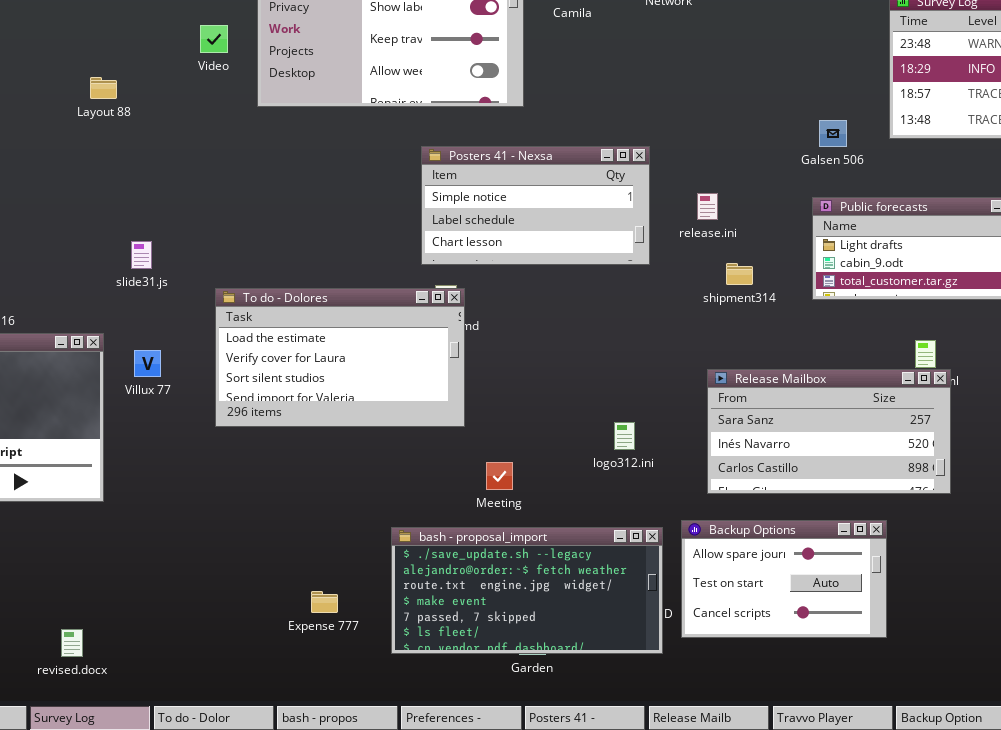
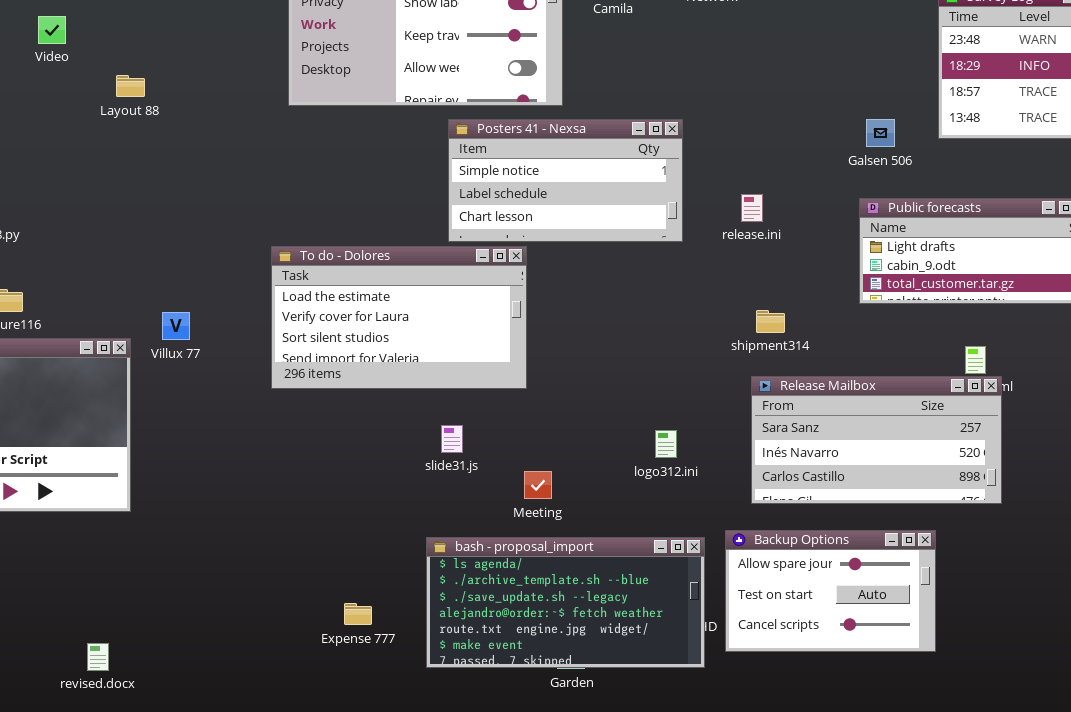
Video: [200,25,228,53] -> [38,16,66,44], moved
Posters 41 - Nexsa: [421,146,650,265] -> [448,119,683,242], moved
slide31.js: [131,241,152,269] -> [441,425,463,453], moved
shipment314: [726,263,753,285] -> [756,310,785,333], moved
To do - Dolores: [215,288,465,427] -> [271,246,527,389], moved
Villux 77: [134,350,161,377] -> [162,312,190,340], moved
bash - proposal_import: [391,527,663,654] -> [426,537,705,668], scrolled up 2 rows

